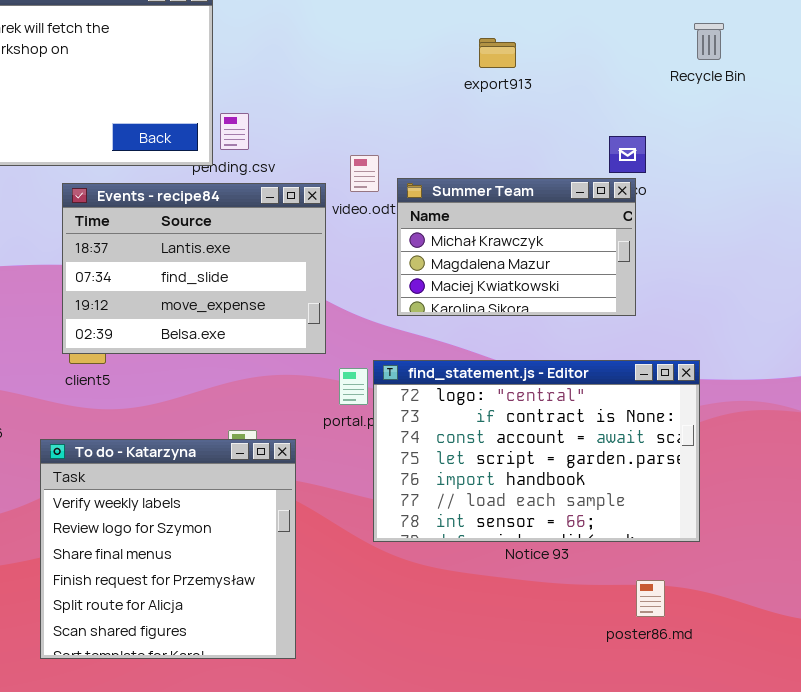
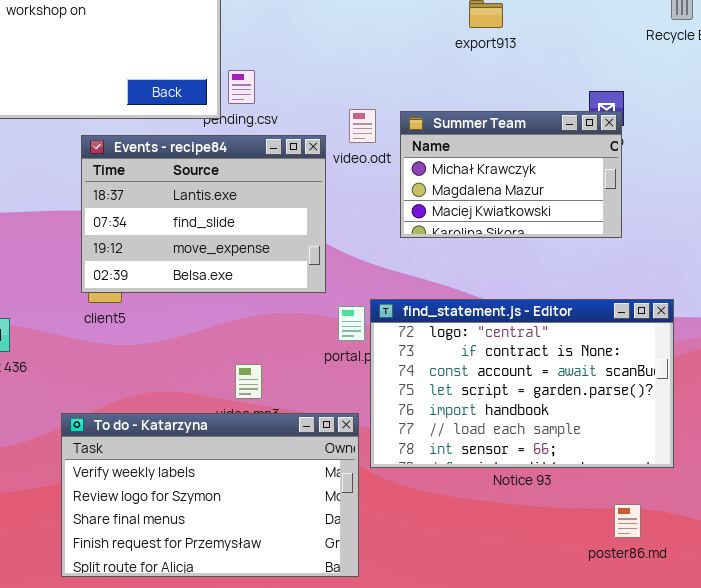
Summer Team: [397,178,636,316] -> [400,111,622,238], moved
To do - Katarzyna: [40,439,296,659] -> [61,413,359,577], resized

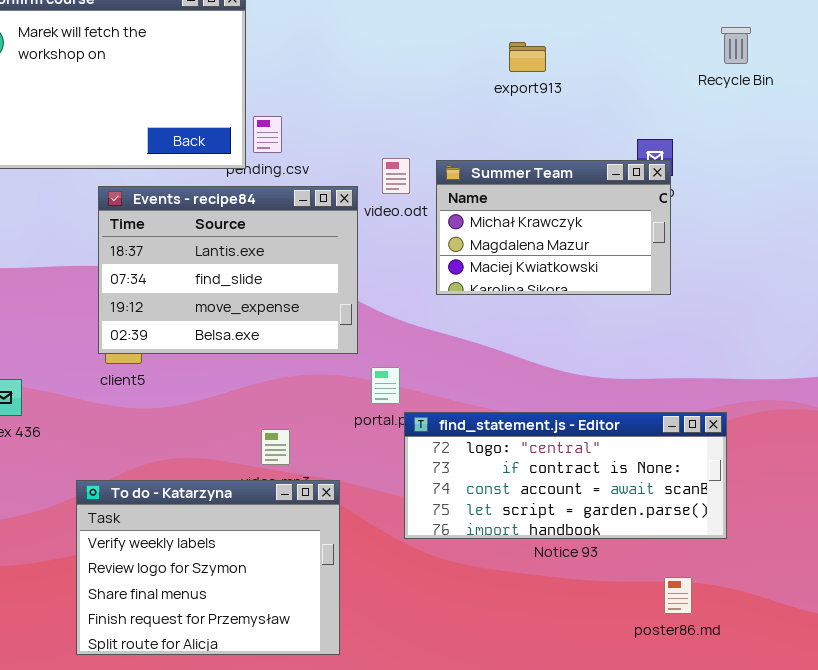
find_statement.js - Editor: [370,299,674,468] -> [404,412,727,539], resized
To do - Katarzyna: [61,413,359,577] -> [76,480,340,655], resized

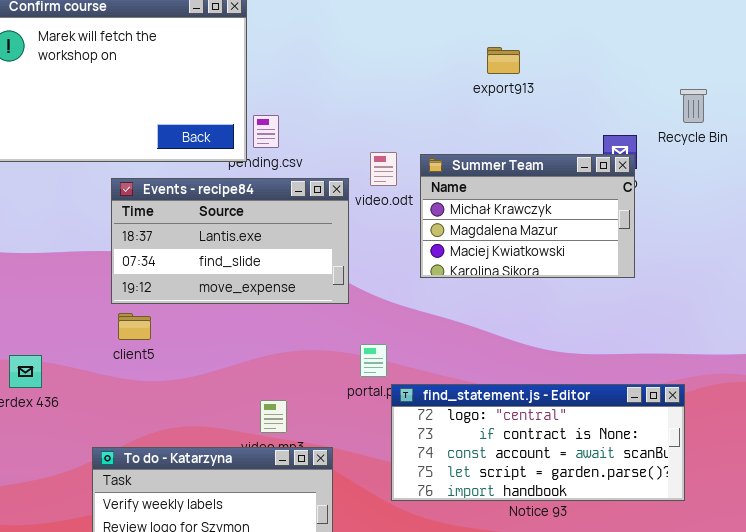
Recycle Bin: [721,27,751,64] -> [680,89,707,123], moved
Events - recipe84: [98,186,358,354] -> [111,178,349,304], resized

